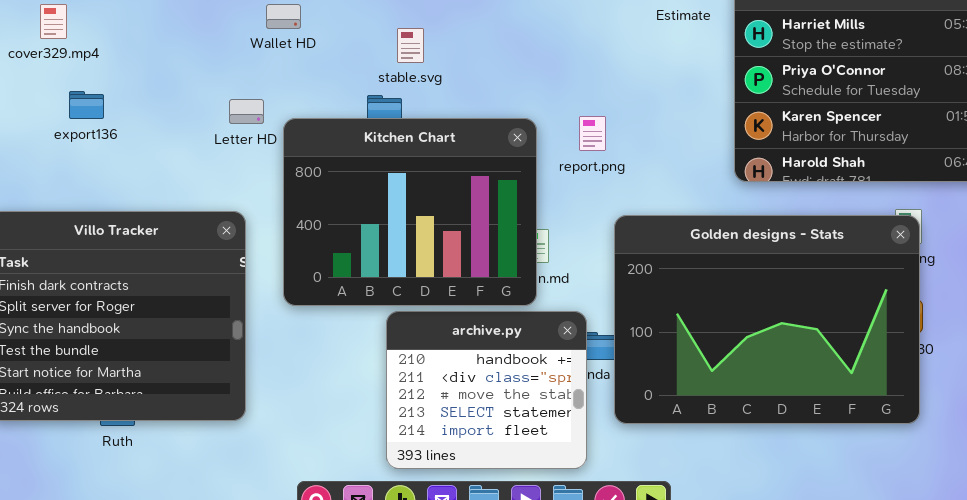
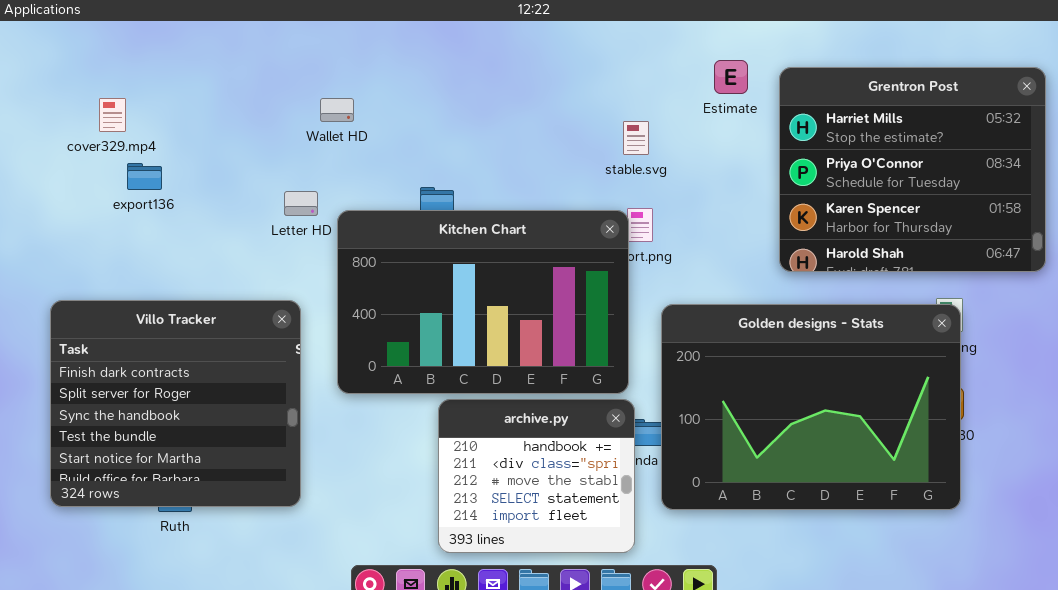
stable.svg: [397,28,424,63] -> [623,121,649,155], moved
export136: [69,91,104,119] -> [127,163,162,190], moved
Kitchen Chart: [283,118,537,306] -> [337,210,629,394], resized

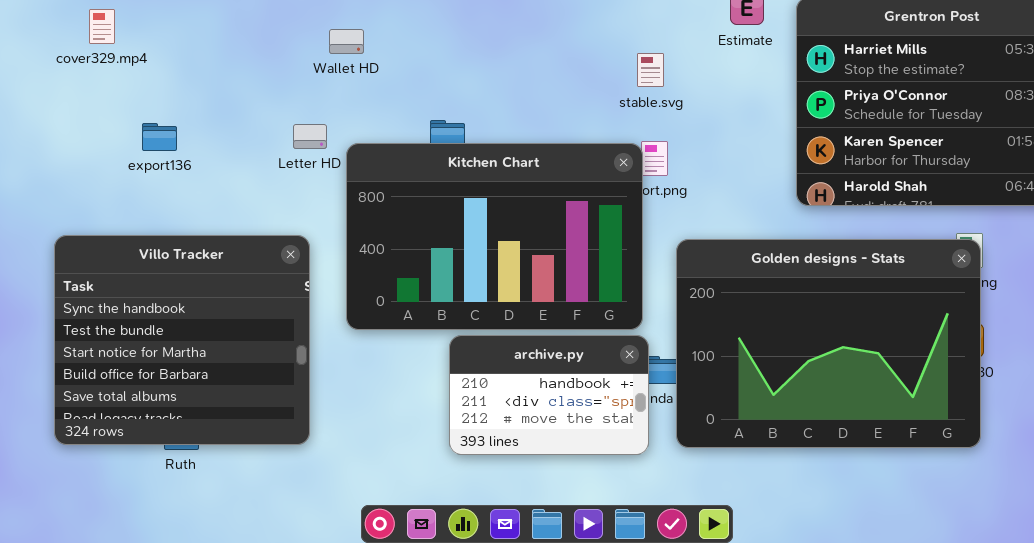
cover329.mp4: [99,98,126,132] -> [89,9,115,44], moved
export136: [127,163,162,190] -> [142,123,177,151], moved
Villo Tracker: [50,300,301,507] -> [54,235,310,445], scrolled down 2 rows
archive.py: [438,399,635,553] -> [449,335,649,455], resized

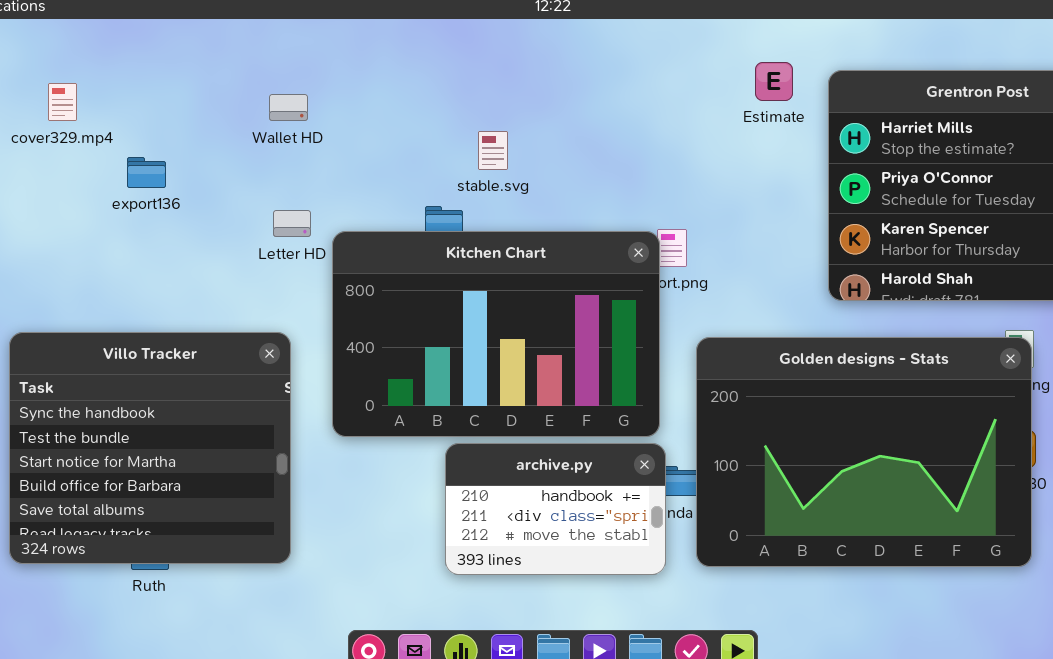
Wallet HD: [329,29,364,54] -> [269,94,308,121], moved
stable.svg: [637,53,664,87] -> [478,131,508,170], moved
export136: [142,123,177,151] -> [127,157,166,188], moved

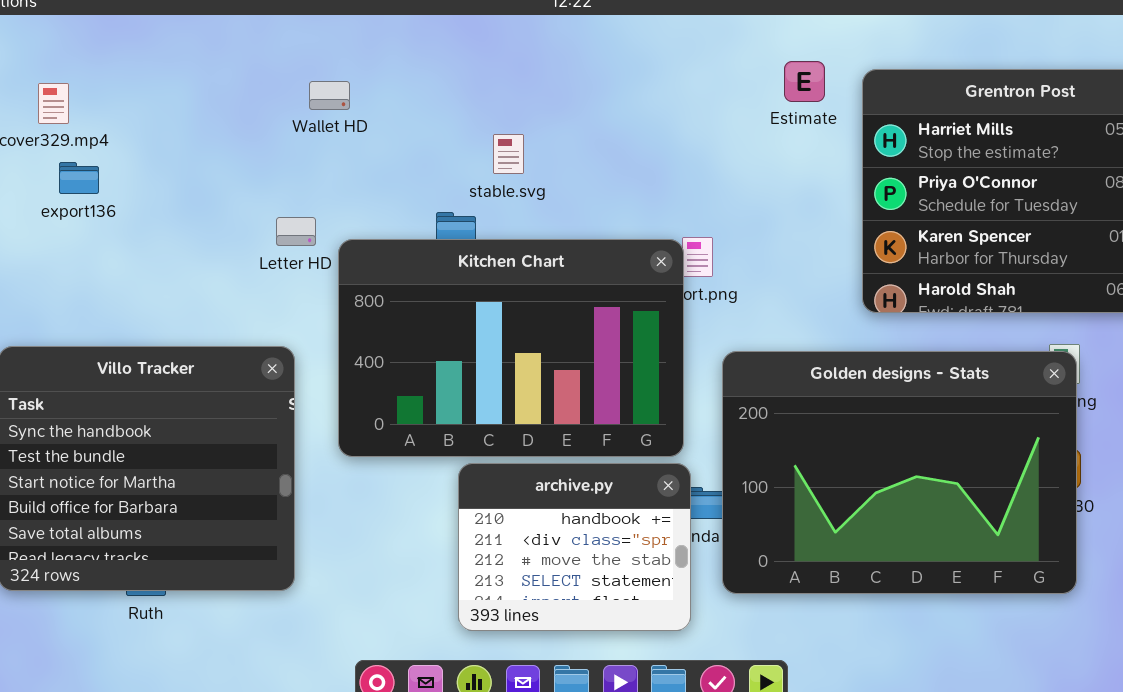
Wallet HD: [269,94,308,121] -> [309,81,350,110], moved
export136: [127,157,166,188] -> [59,162,99,194], moved
archive.py: [445,443,666,575] -> [458,463,691,631], resized

